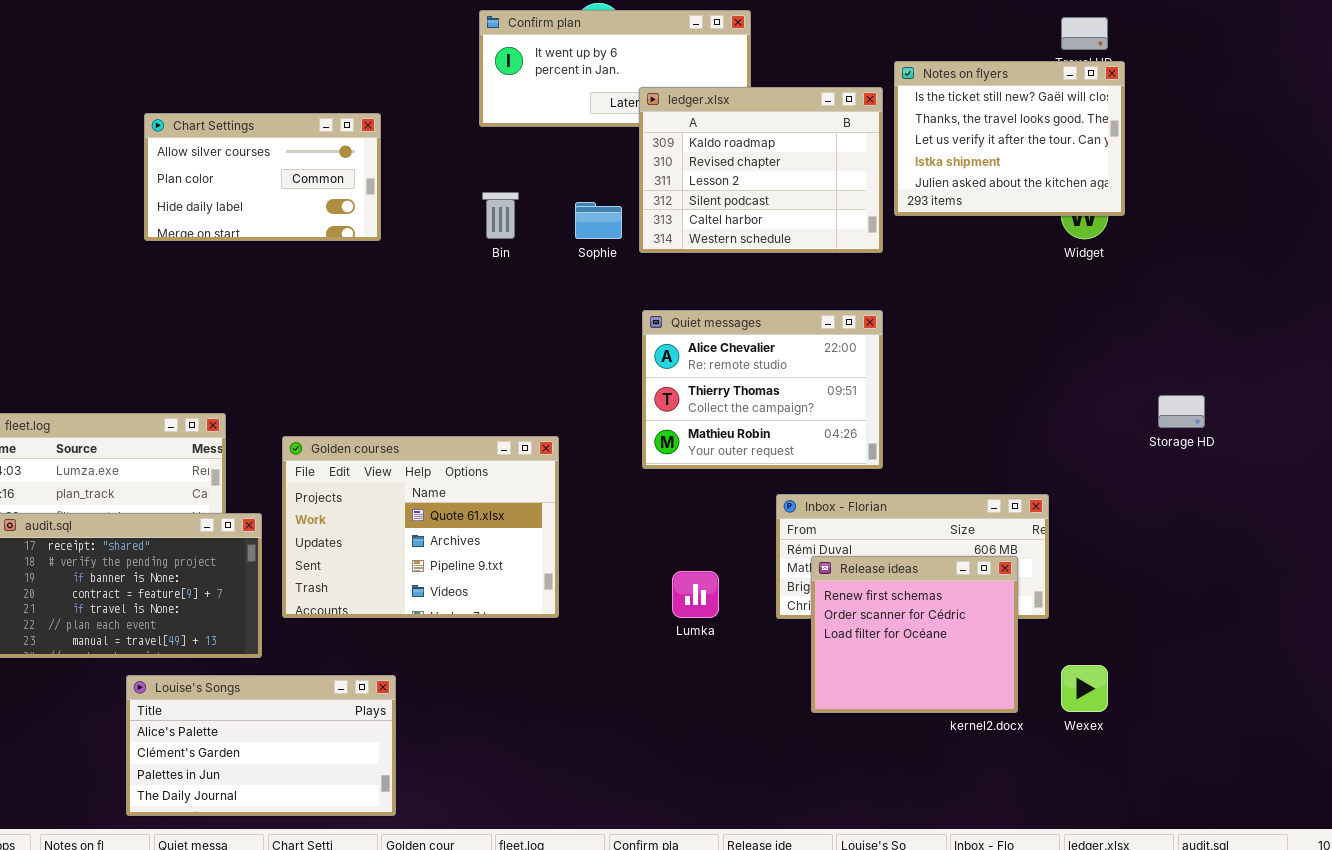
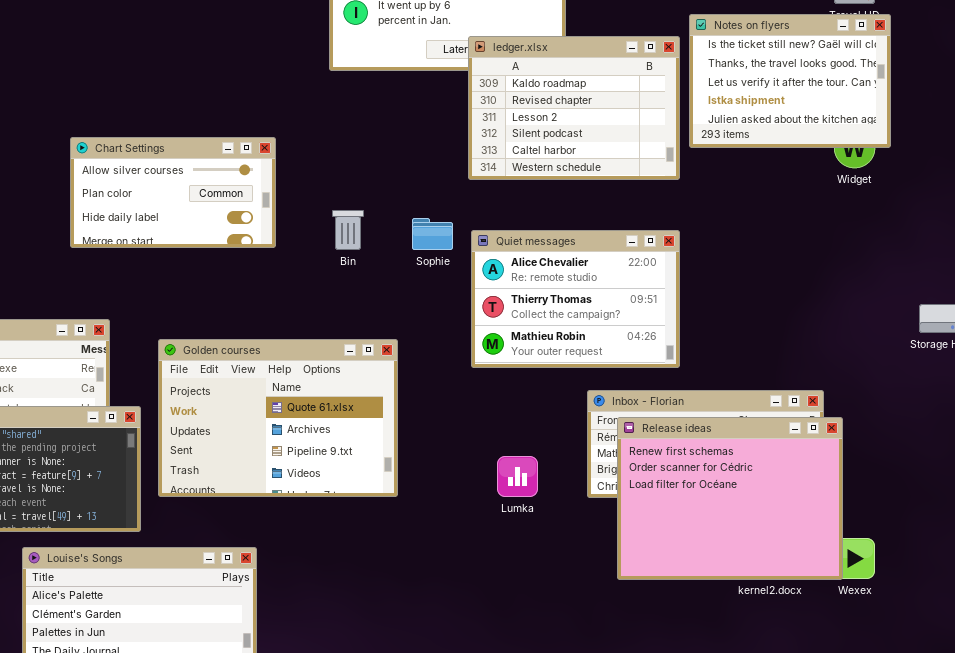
Chart Settings: [144,113,381,241] -> [70,137,276,248], moved
Bin: [482,192,519,239] -> [332,210,364,250], moved
Sophie: [575,202,622,239] -> [412,218,453,250], moved
Release ideas: [811,556,1018,713] -> [617,417,843,580], resized

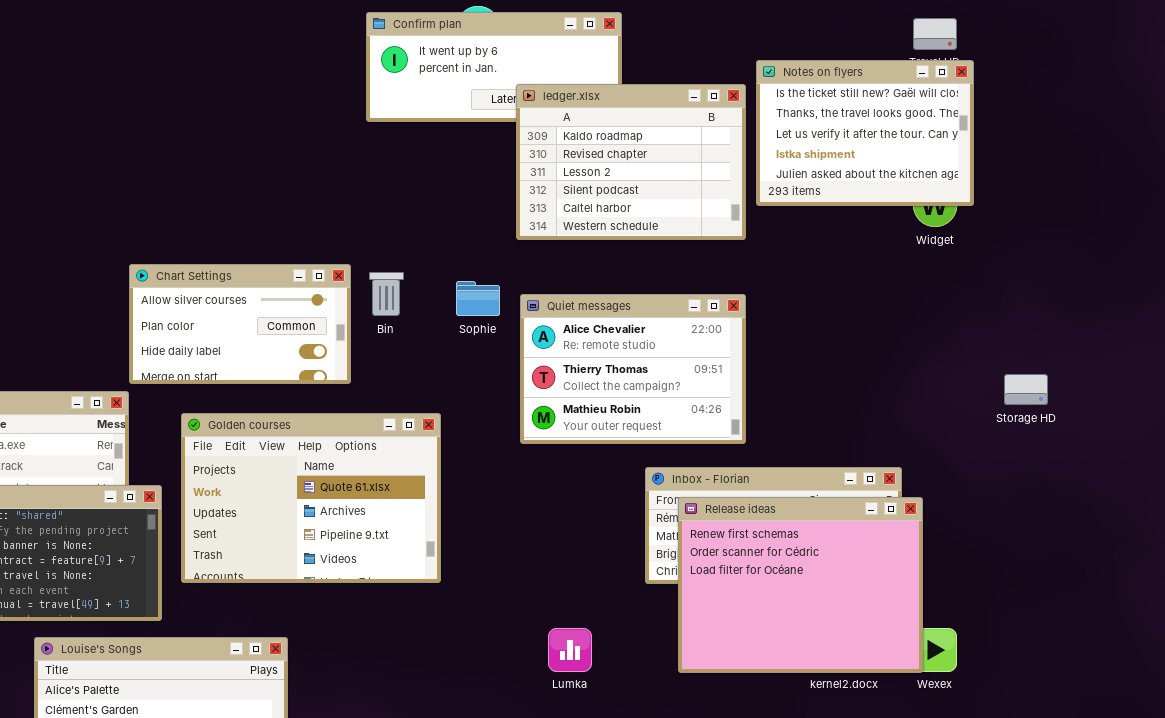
Chart Settings: [70,137,276,248] -> [129,264,351,384], moved
Lumka: [497,456,538,497] -> [548,628,592,672], moved

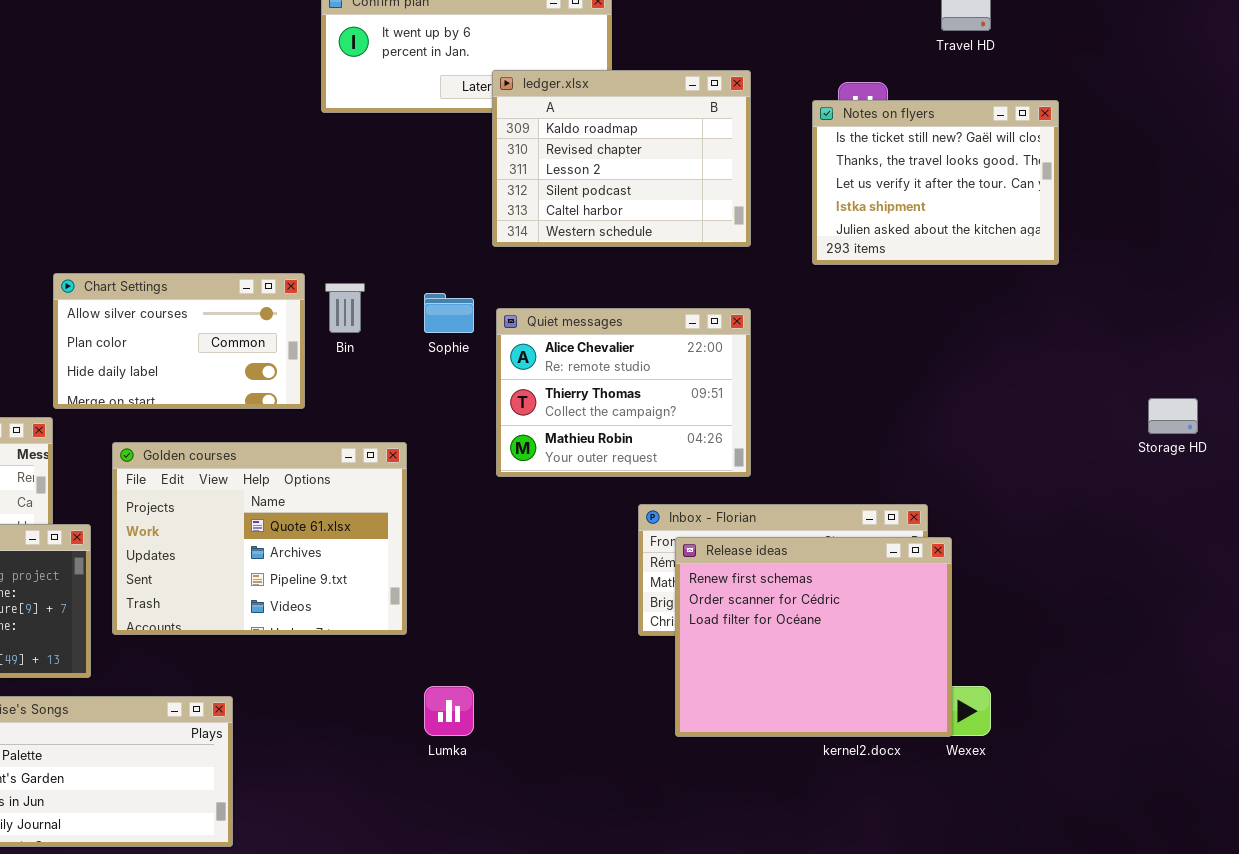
Notes on flyers: [756,60,974,206] -> [812,100,1059,265], moved
Storage HD: [1004,374,1048,405] -> [1148,398,1198,434], moved
Lumka: [548,628,592,672] -> [424,686,474,736], moved

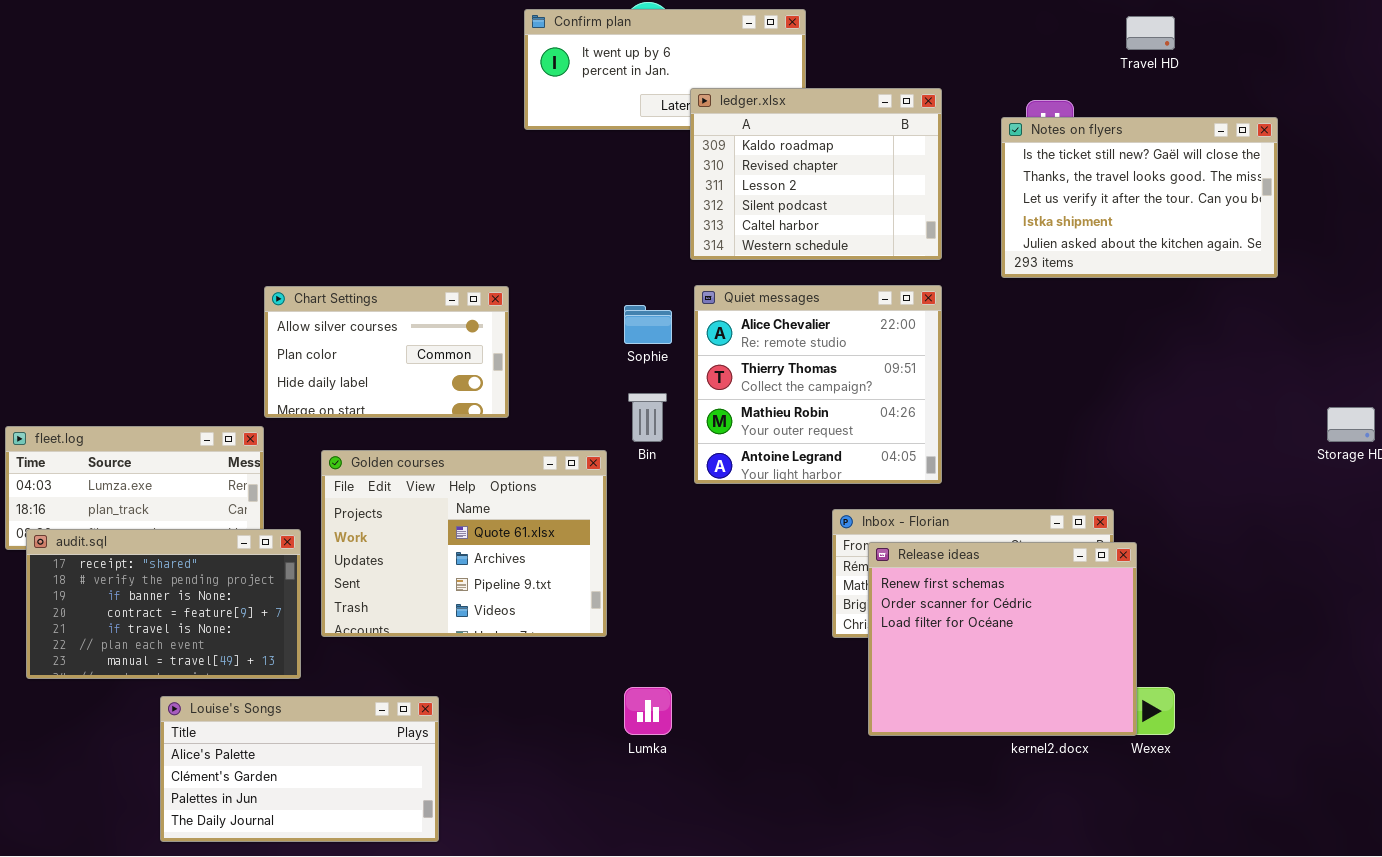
Notes on flyers: [812,100,1059,265] -> [1001,117,1278,278], resized
Bin: [325,283,365,333] -> [628,393,667,442], moved
Quiet messages: [496,308,751,477] -> [694,285,942,484], resized

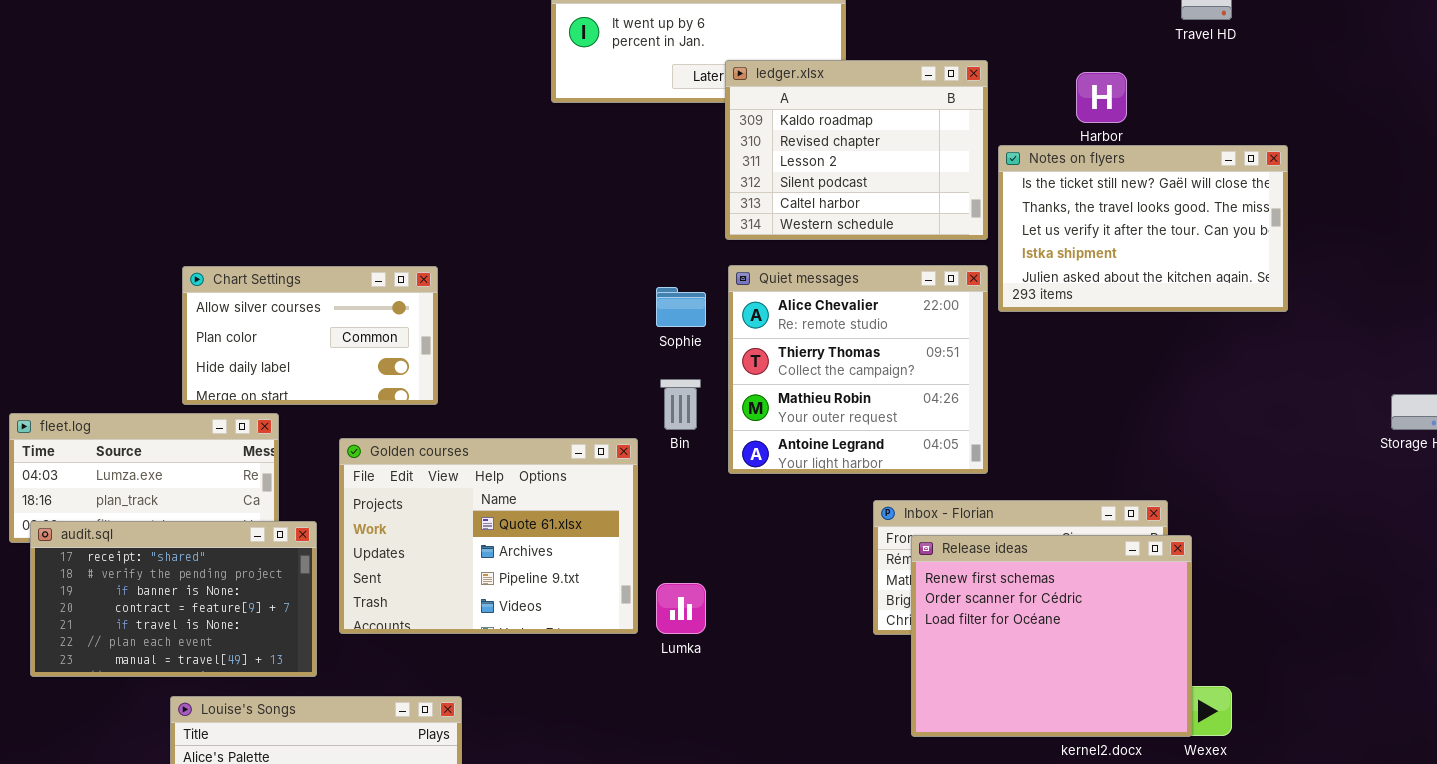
Notes on flyers: [1001,117,1278,278] -> [998,145,1288,312], moved
Chart Settings: [264,286,509,418] -> [182,266,438,405], moved
Lumka: [624,687,672,735] -> [656,583,706,634], moved

